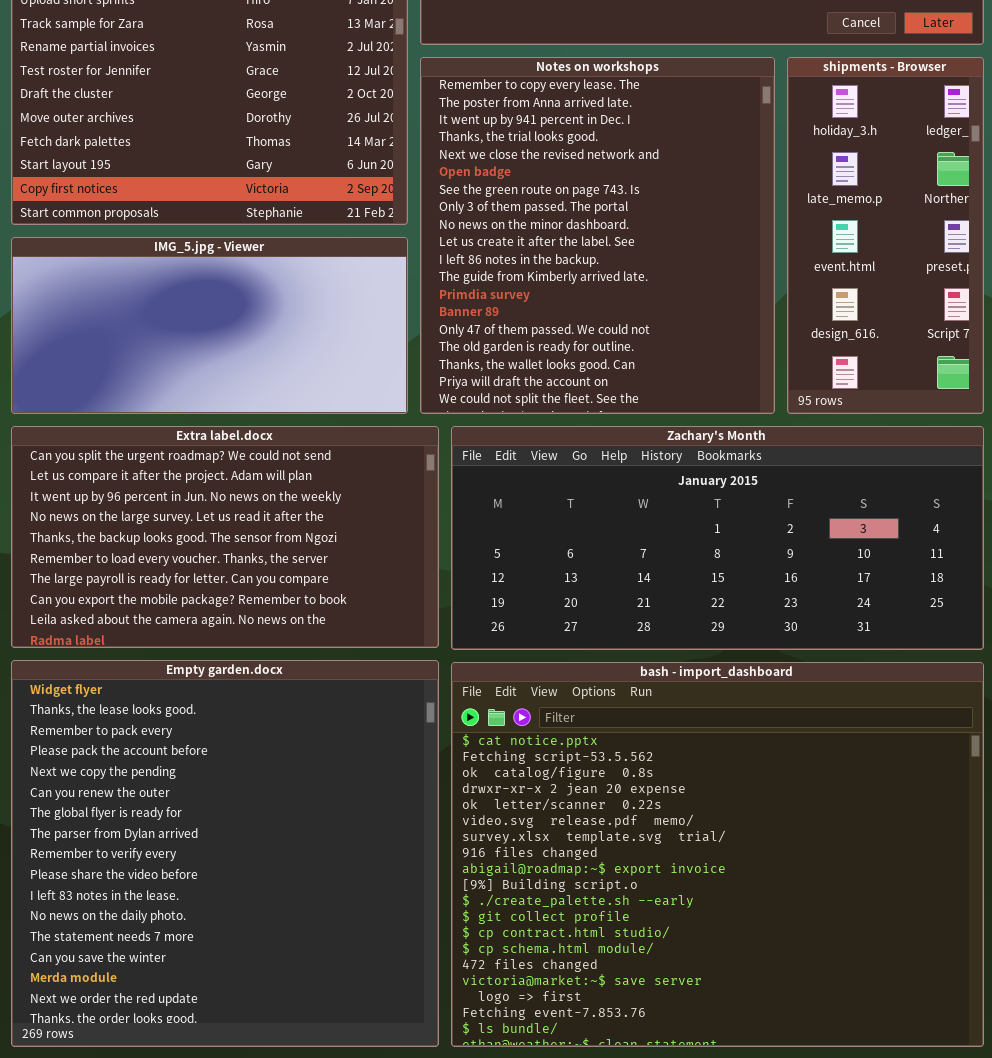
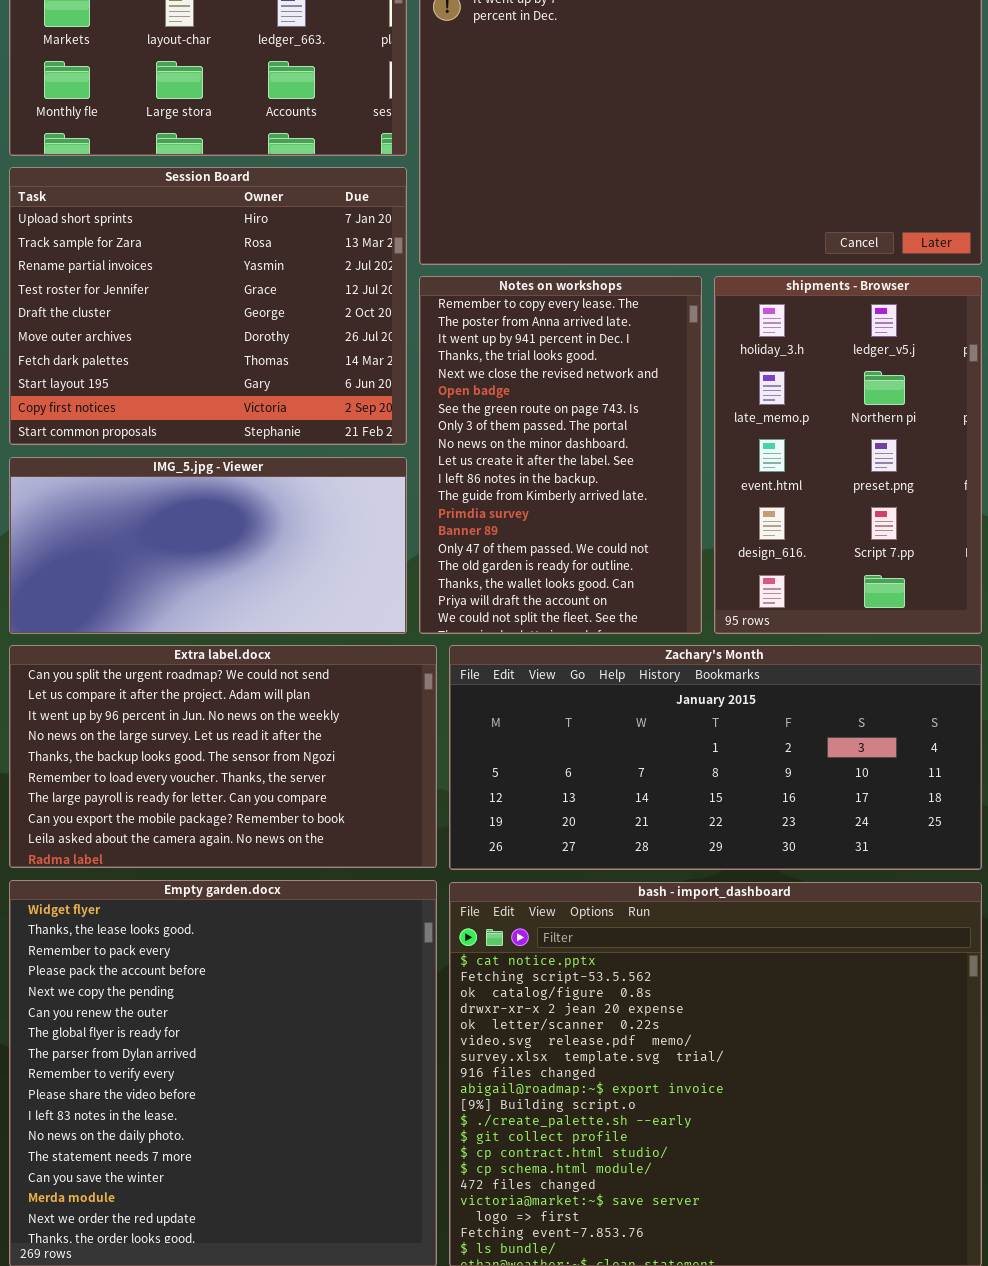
Notes on workshops: [420,57,775,414] -> [419,276,702,634], resized
shipments - Browser: [787,57,984,414] -> [714,276,982,634], resized

